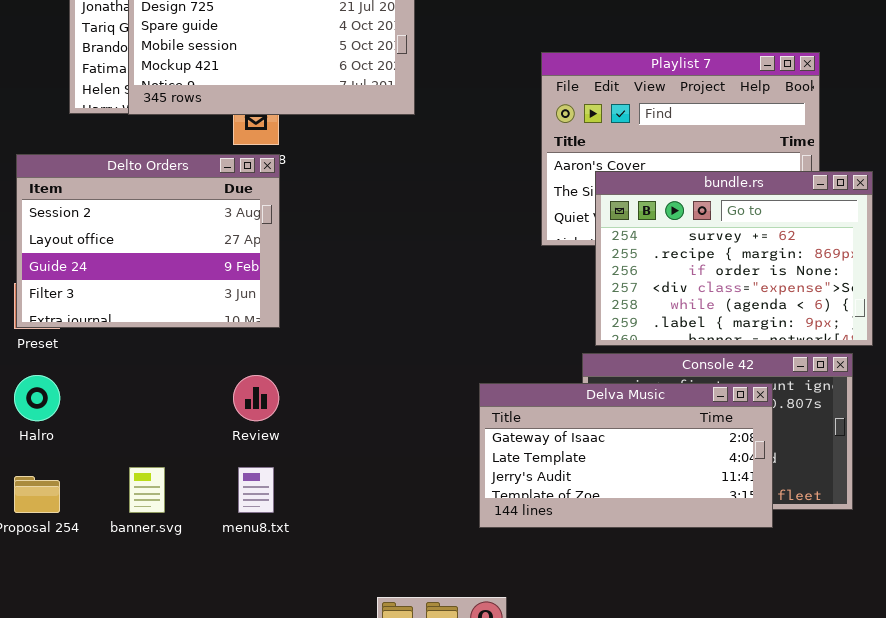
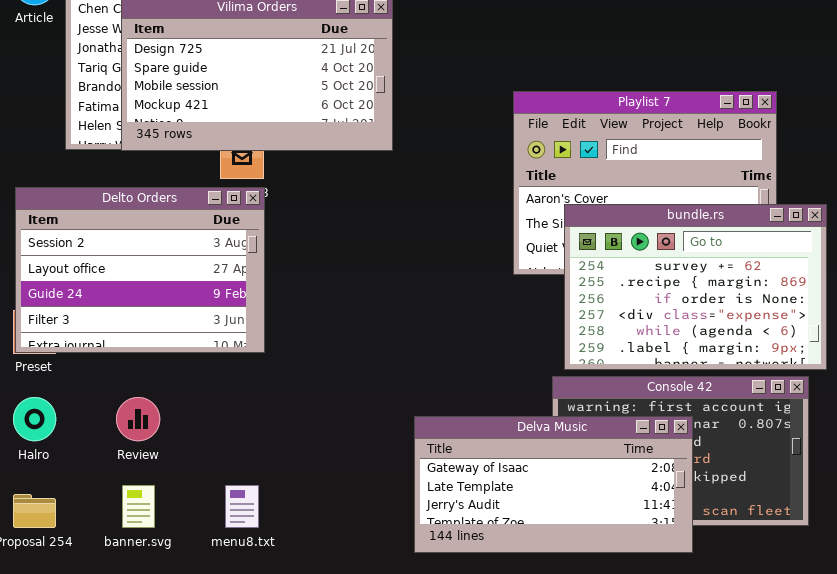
Review: [233,375,279,421] -> [116,397,160,441], moved
Delva Music: [479,383,773,528] -> [414,416,693,553], moved

